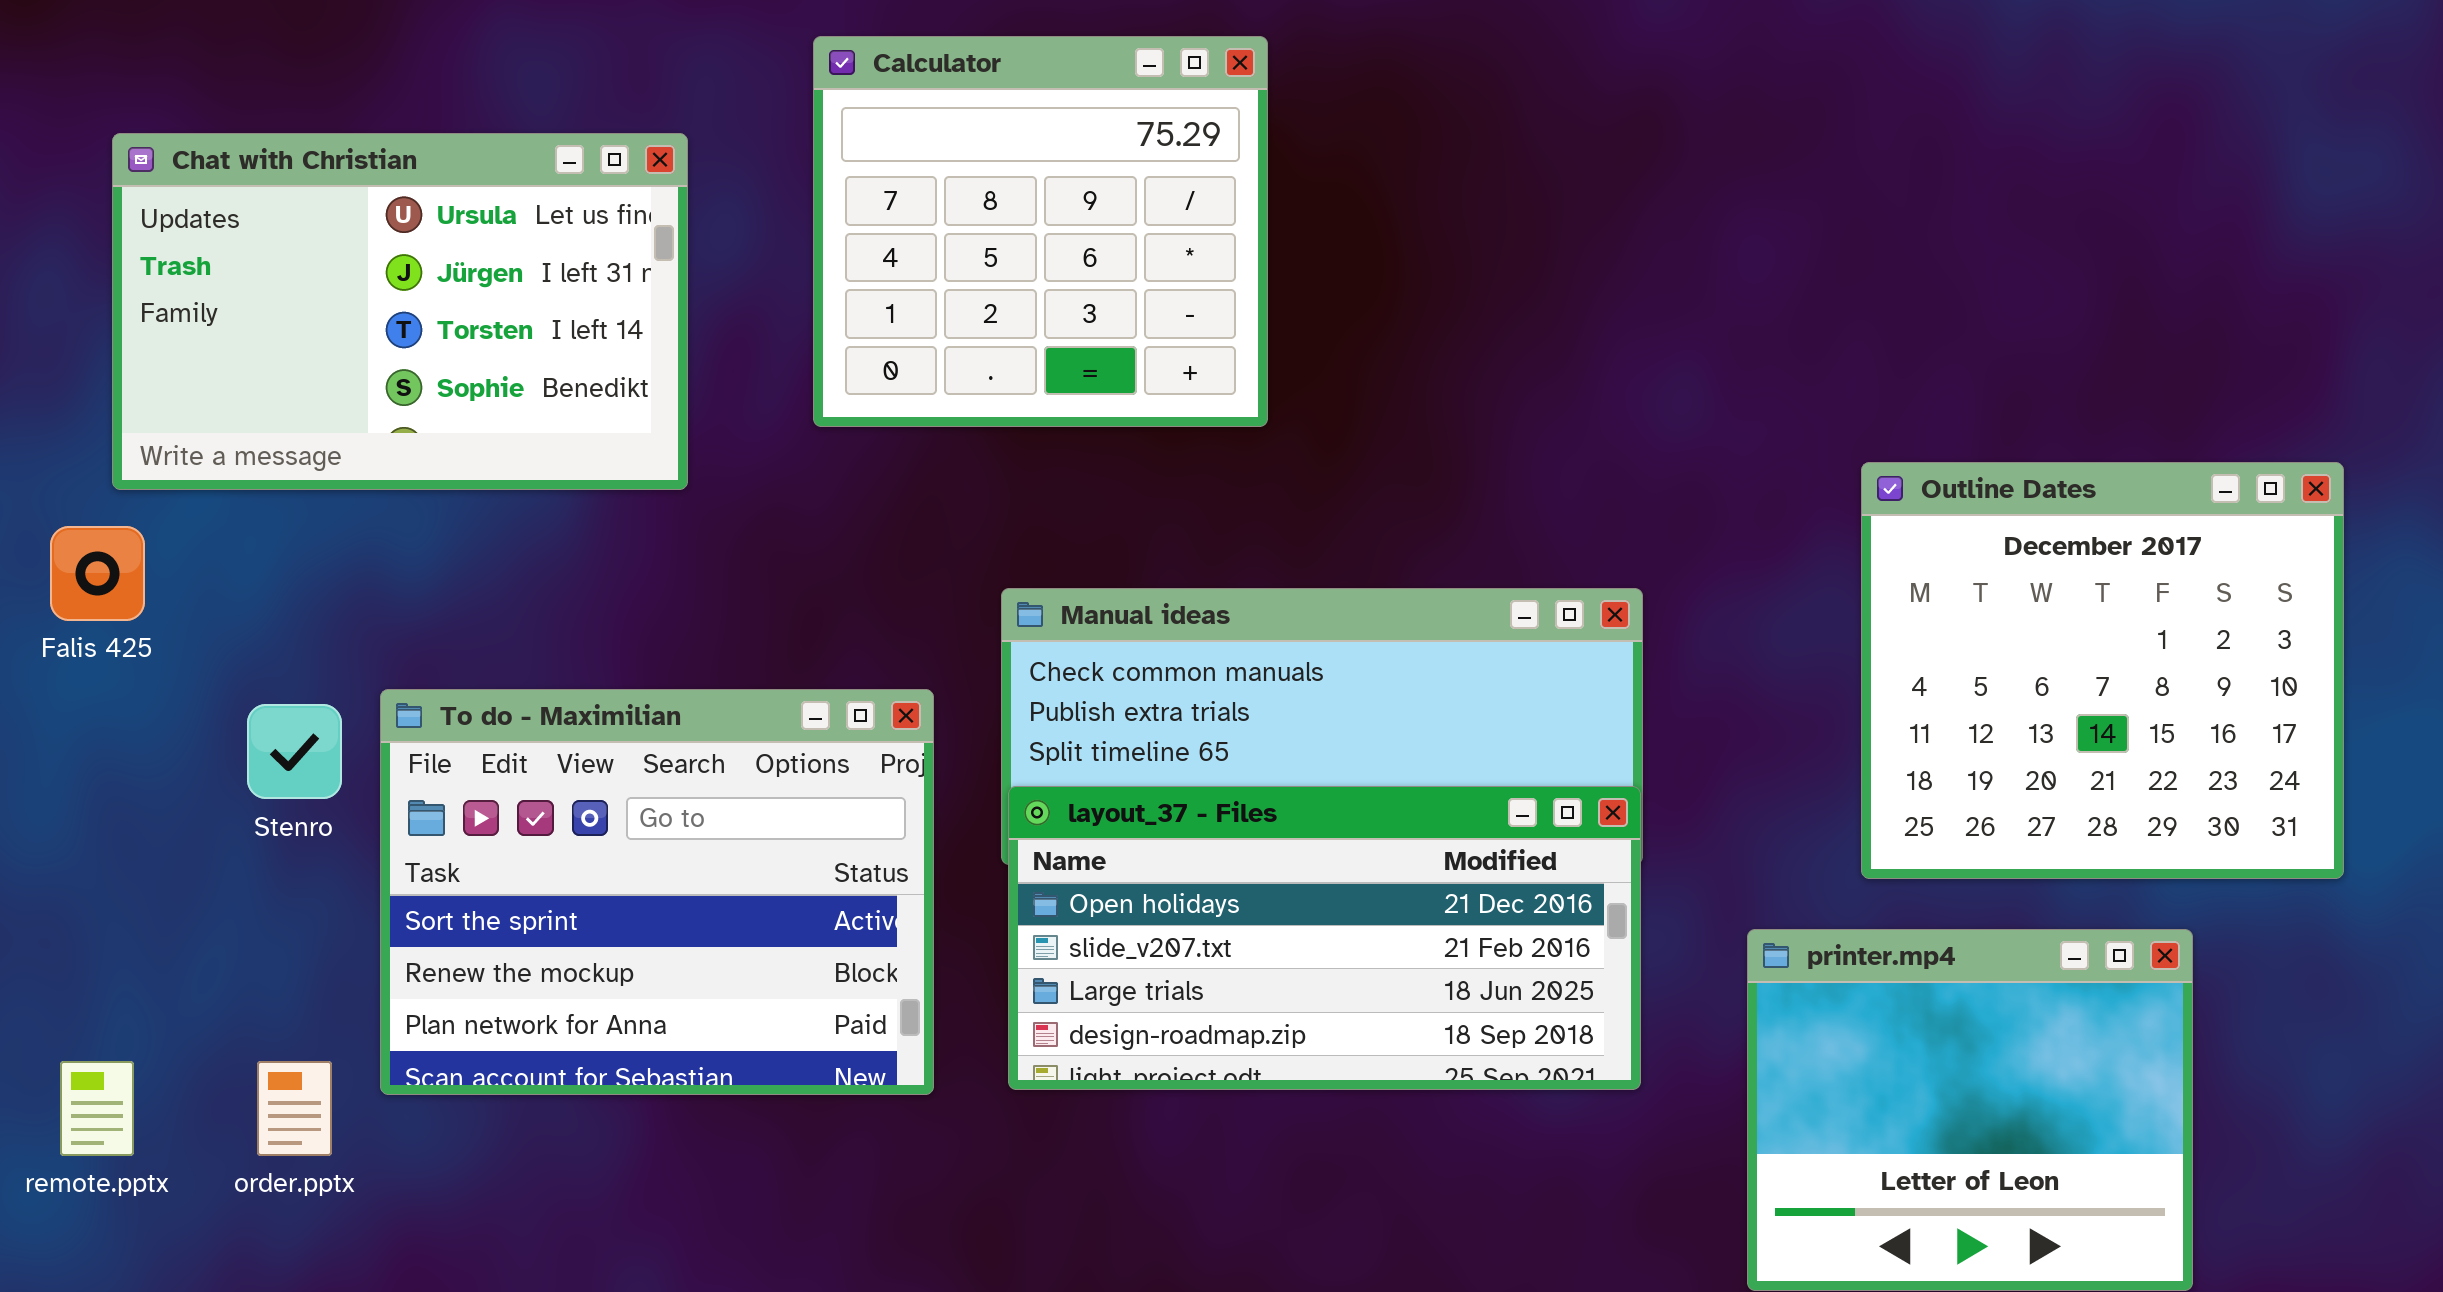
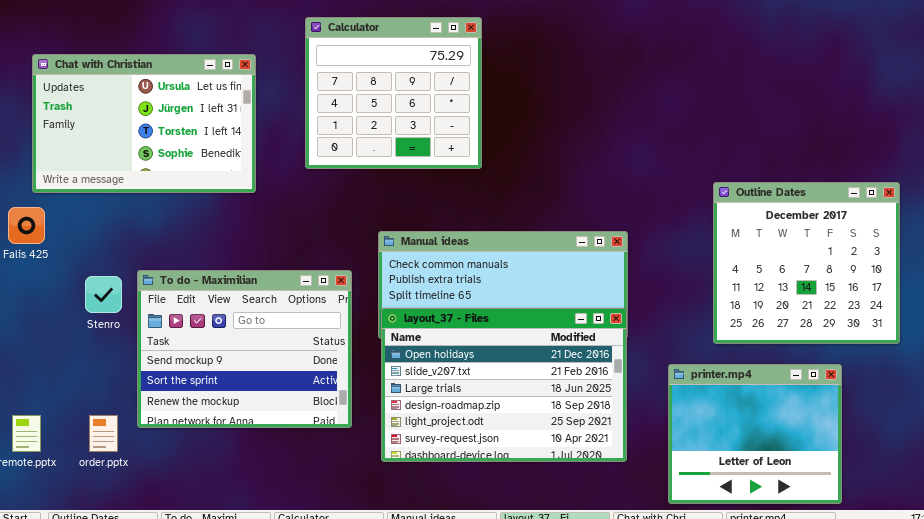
To do - Maximilian: [380,689,934,1095] -> [137,270,352,428], scrolled up 1 row
layout_37 - Files: [1008,786,1641,1090] -> [381,308,627,462], resized

